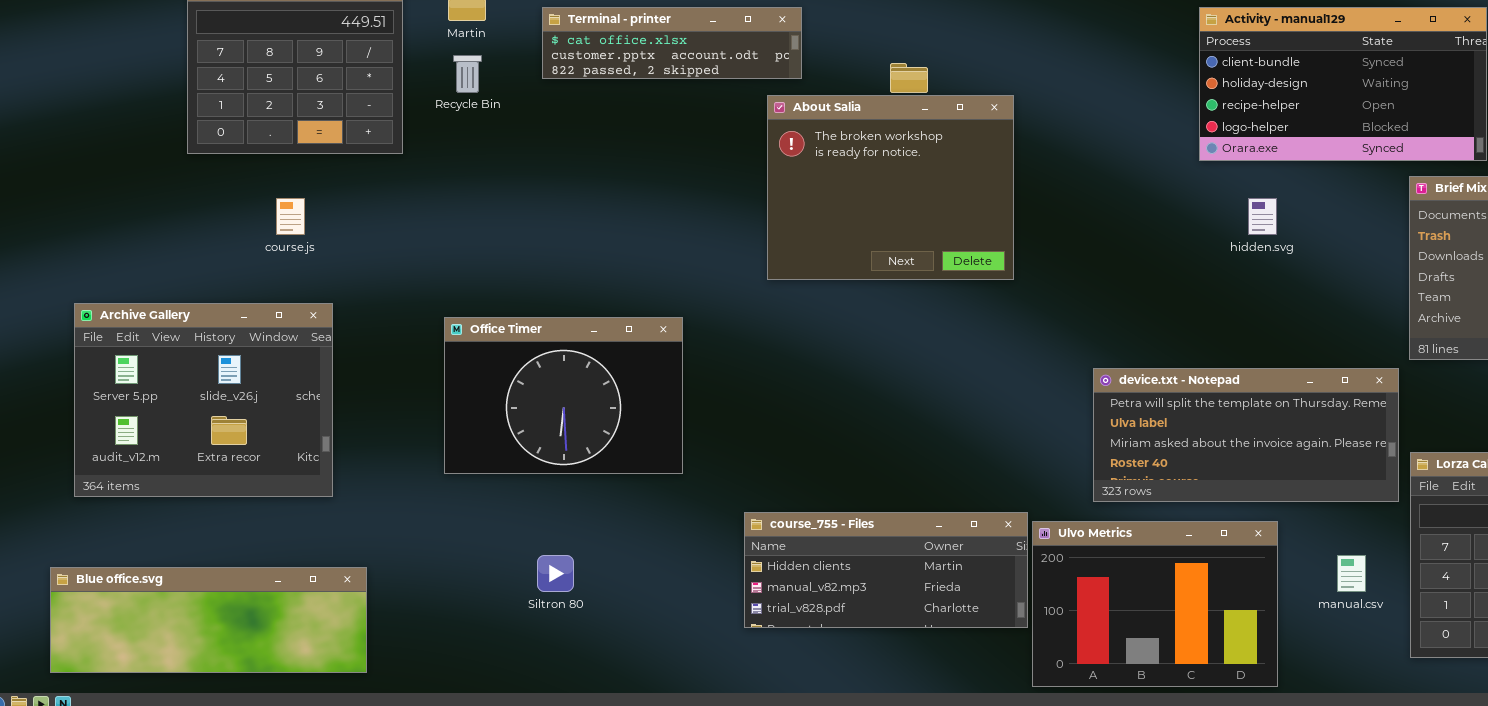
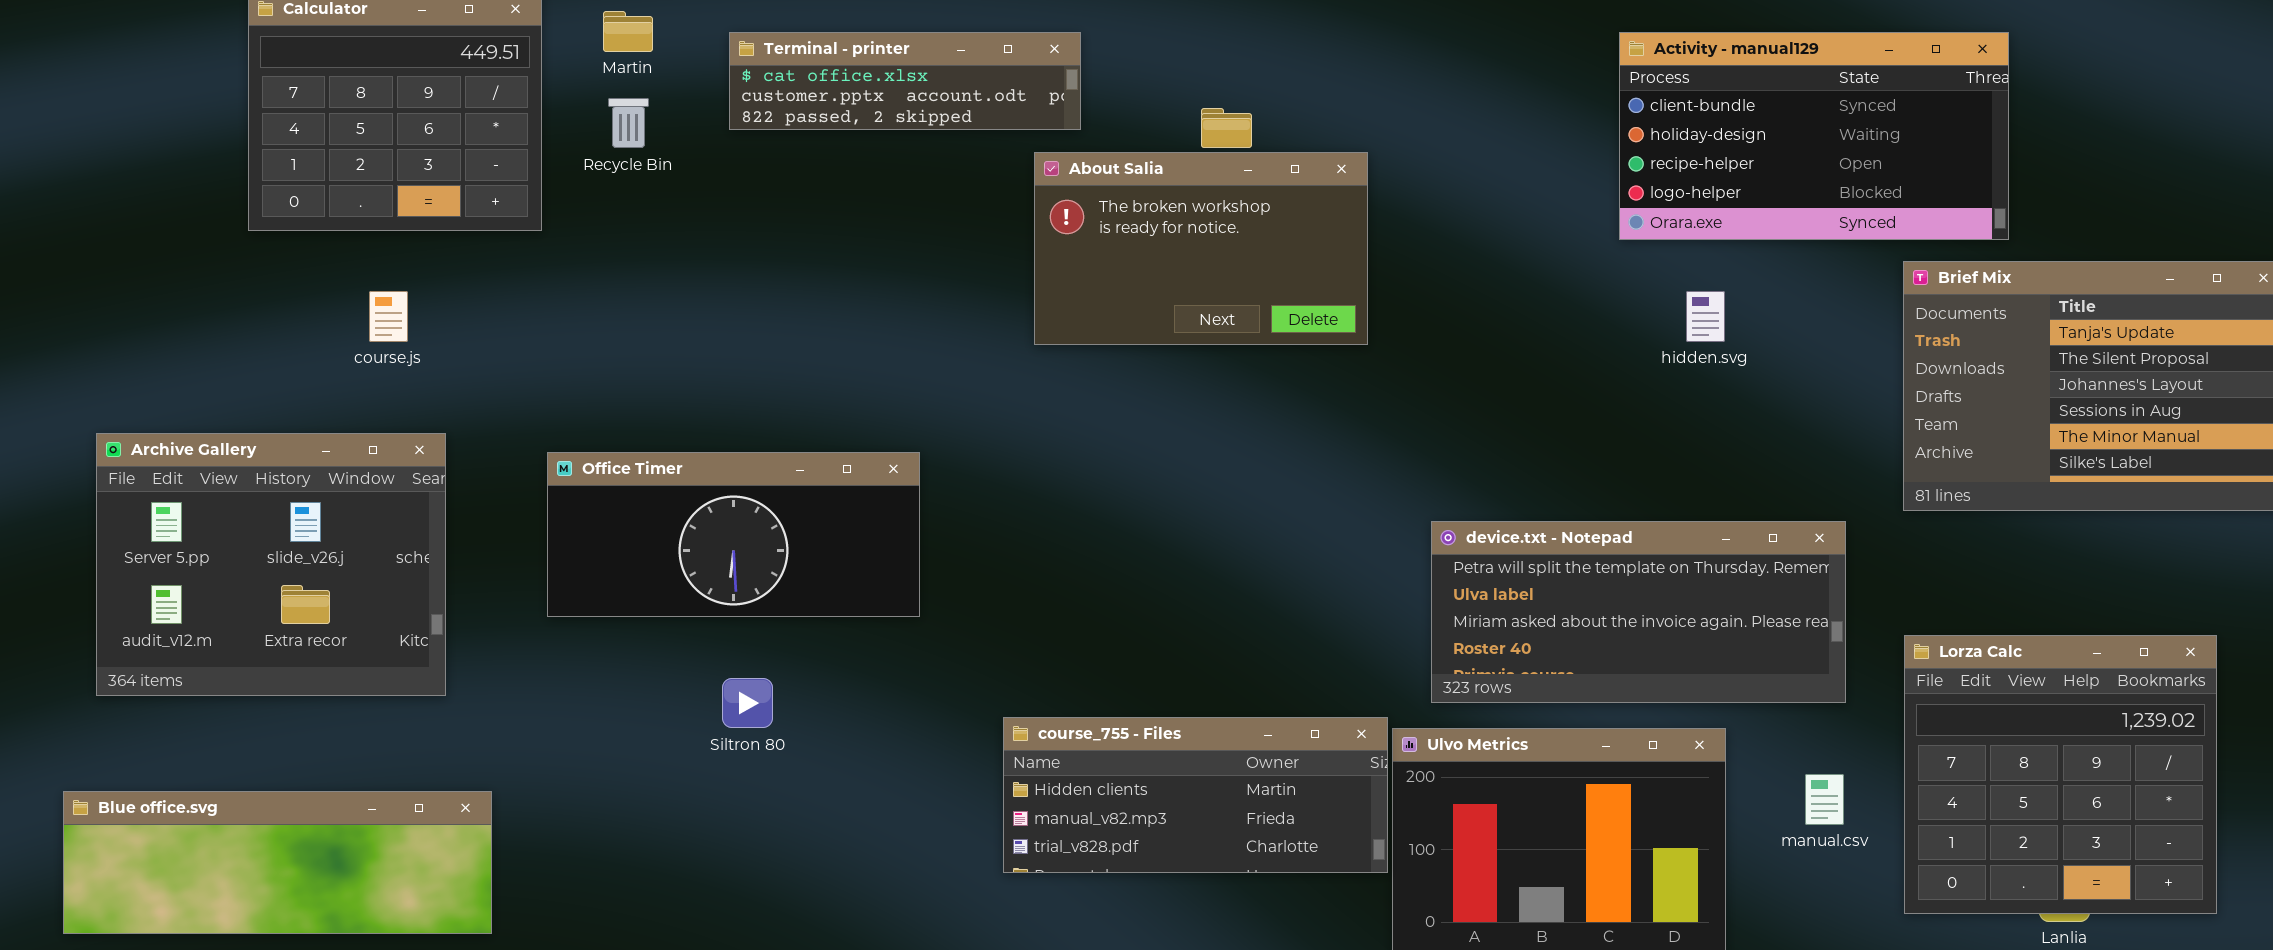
About Salia: [767,95,1014,280] -> [1034,152,1368,345], resized
Office Timer: [444,317,683,474] -> [547,452,920,617], resized
device.txt - Notepad: [1093,368,1399,502] -> [1431,521,1846,703], moved
Siltron 80: [537,555,574,592] -> [722,678,773,728], moved

